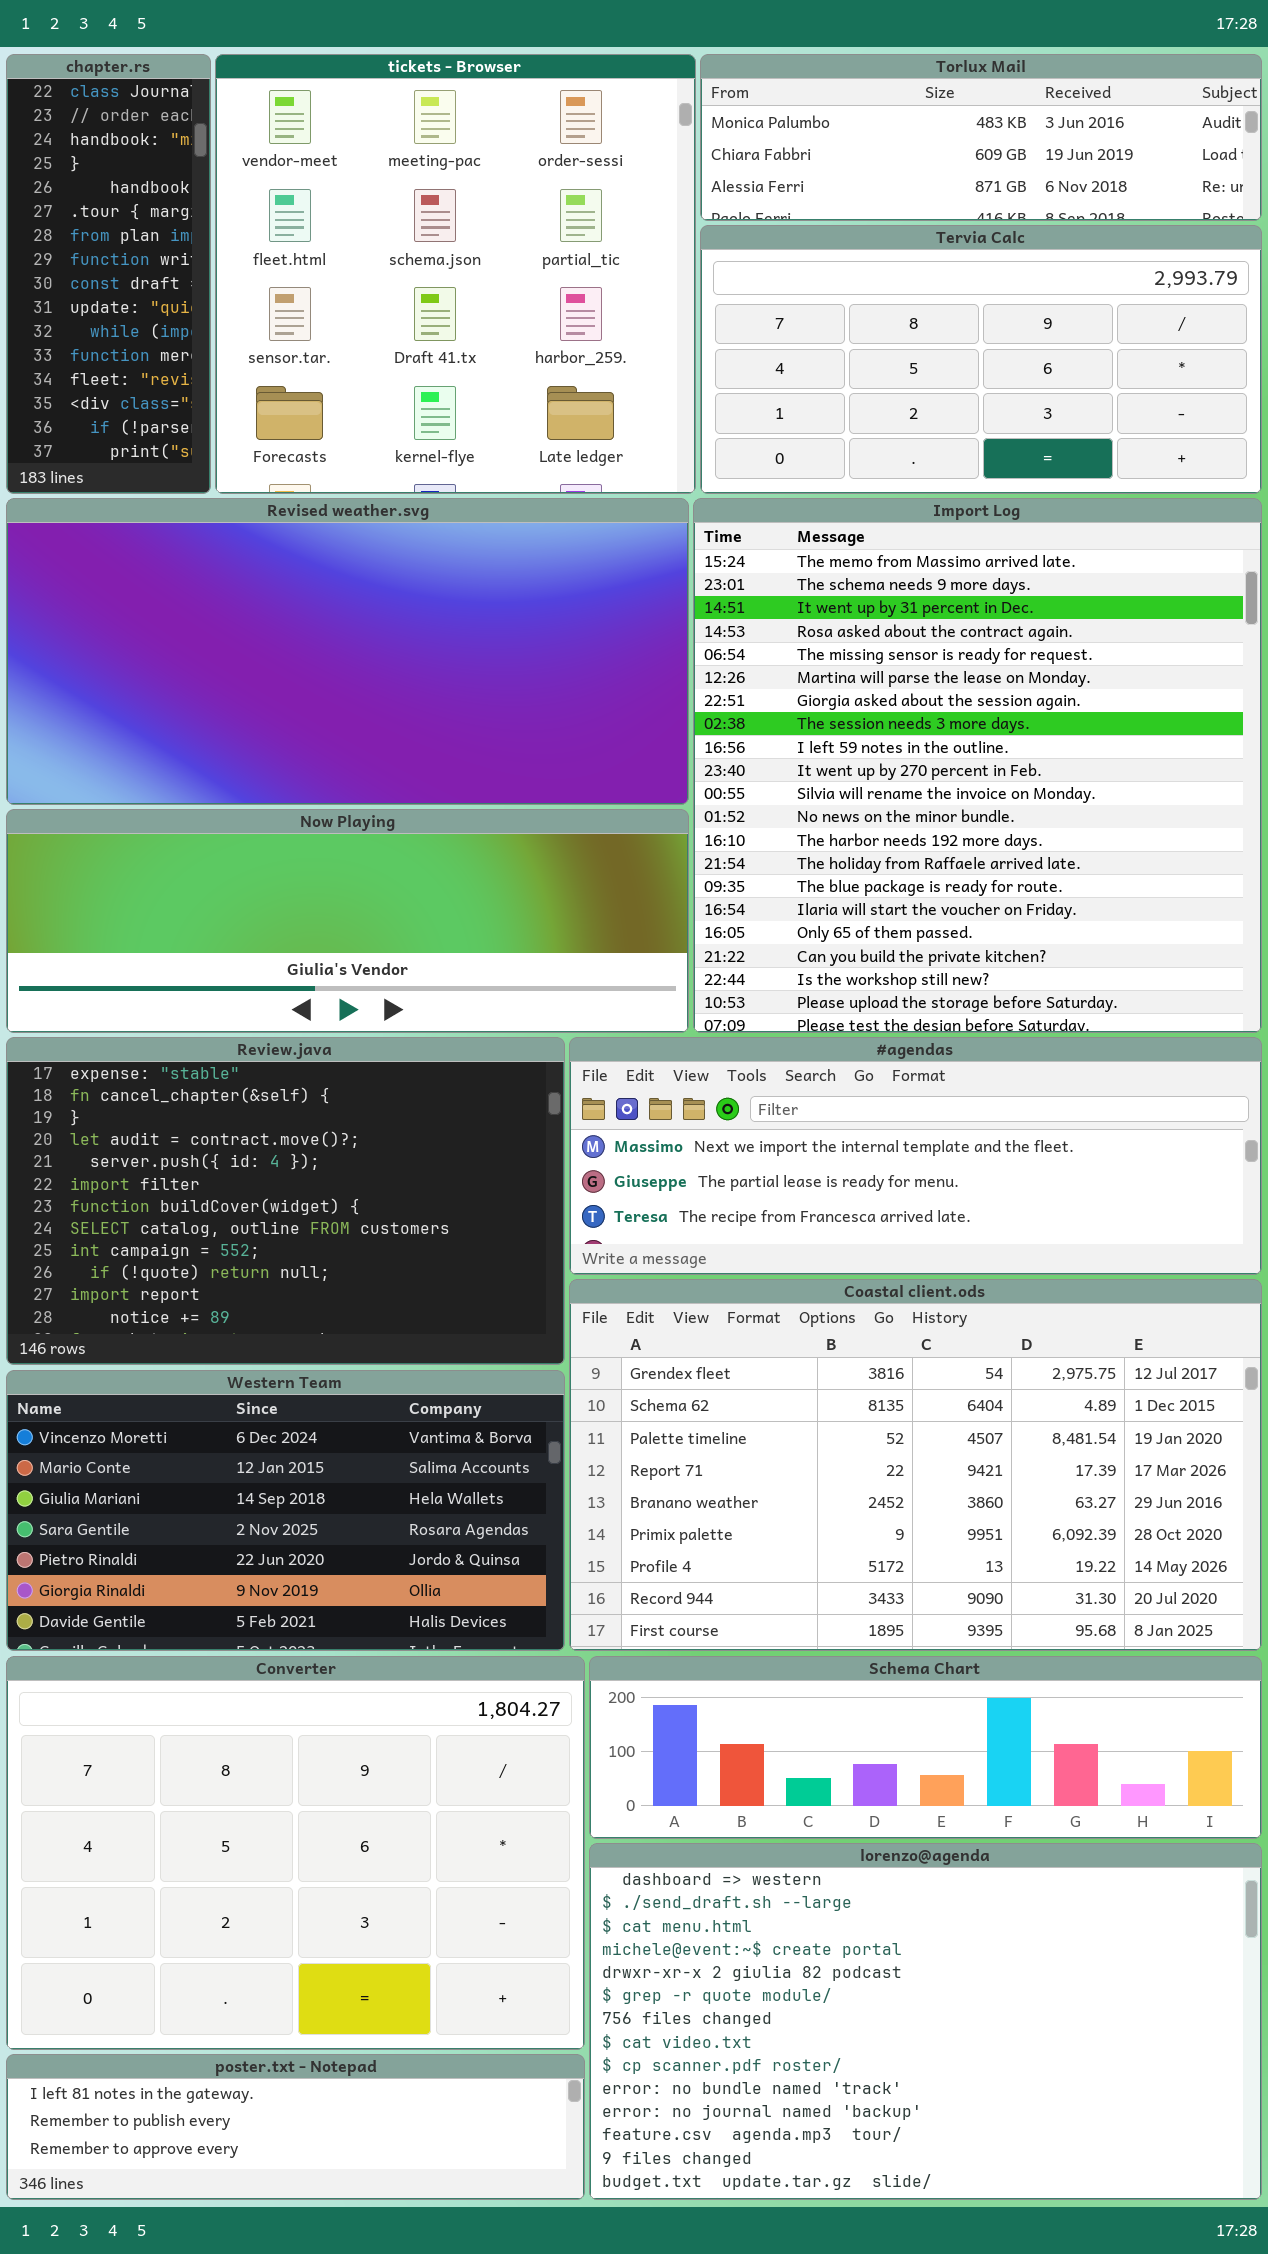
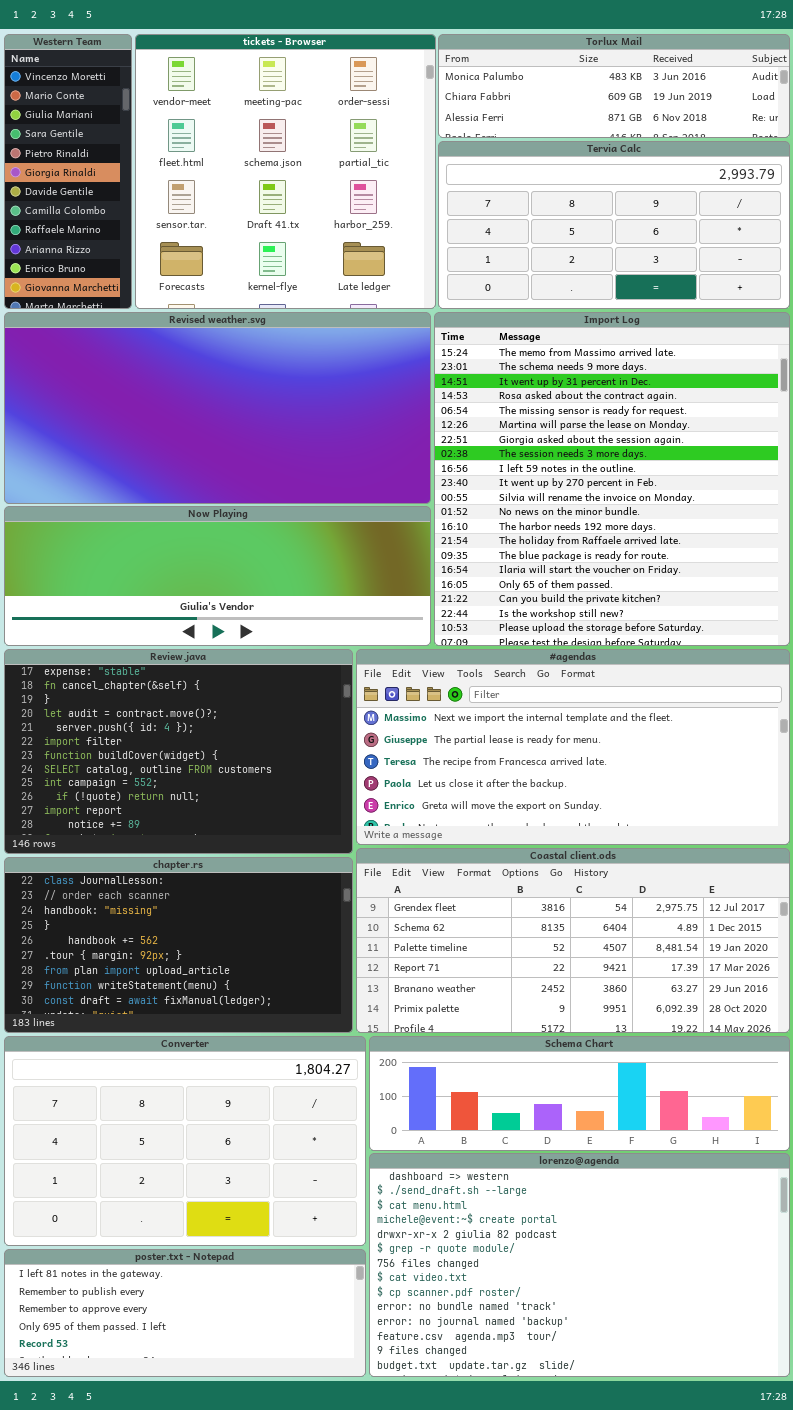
chapter.rs: [6,54,211,494] -> [4,857,353,1033], moved, resized
#agendas: [569,1037,1262,1275] -> [356,649,790,845], resized
Coastal client.ods: [569,1279,1262,1651] -> [356,848,790,1033], resized
Western Team: [6,1370,565,1651] -> [4,34,132,309], moved, resized
Converter: [6,1656,585,2050] -> [4,1036,366,1246], resized
poster.txt - Notepad: [6,2054,585,2200] -> [4,1249,366,1377], resized

